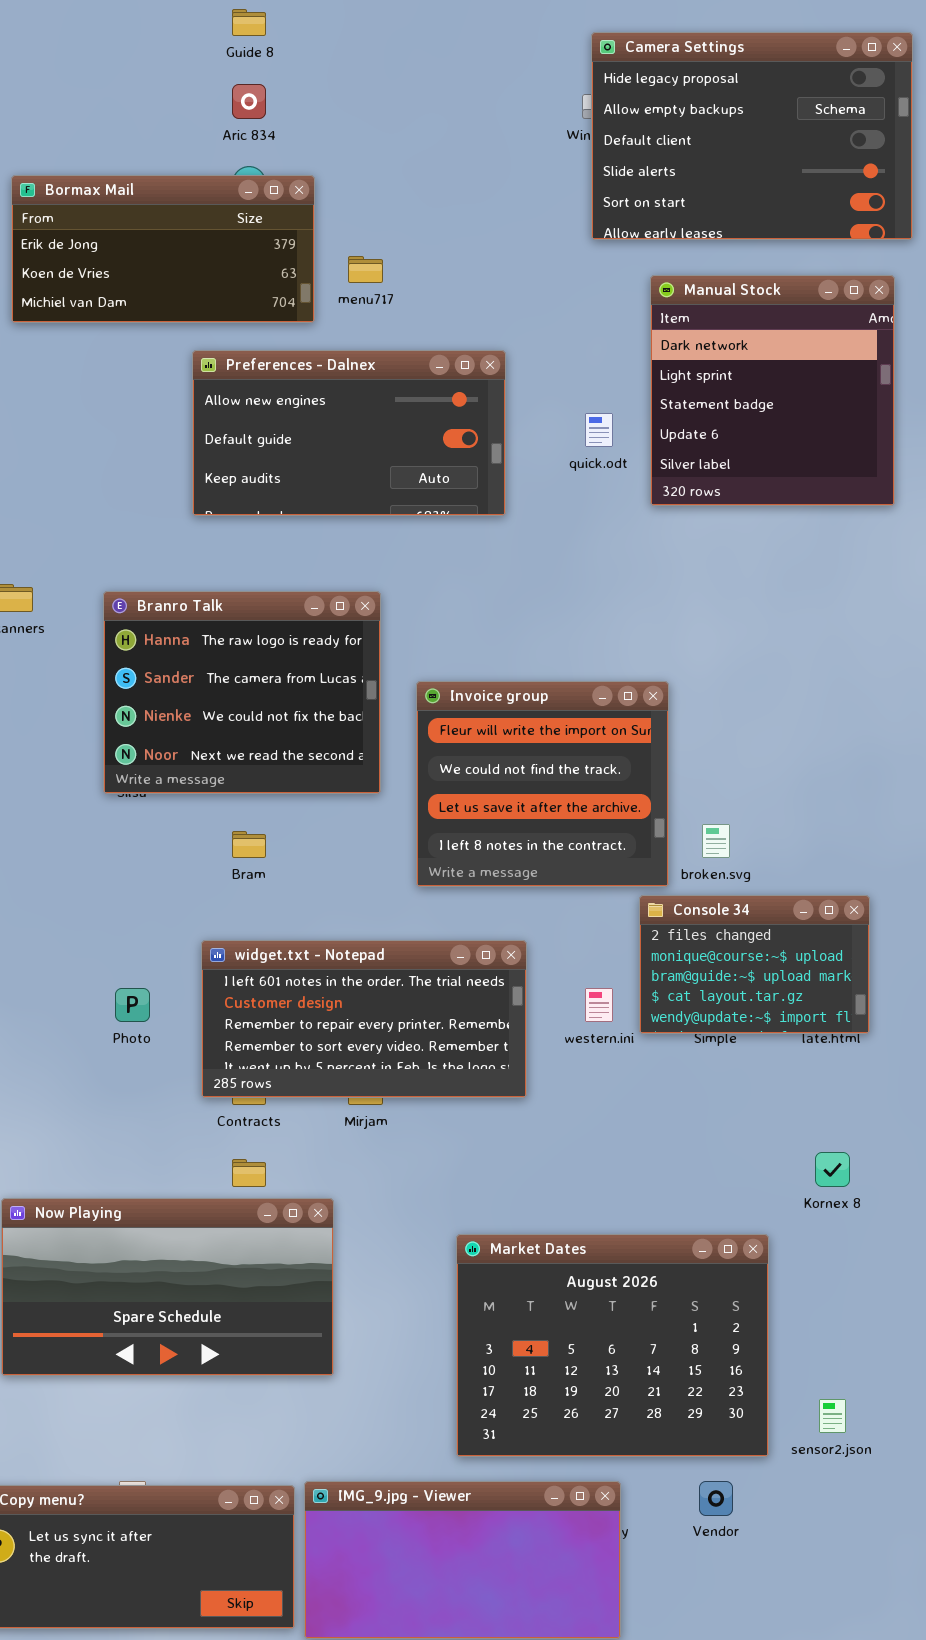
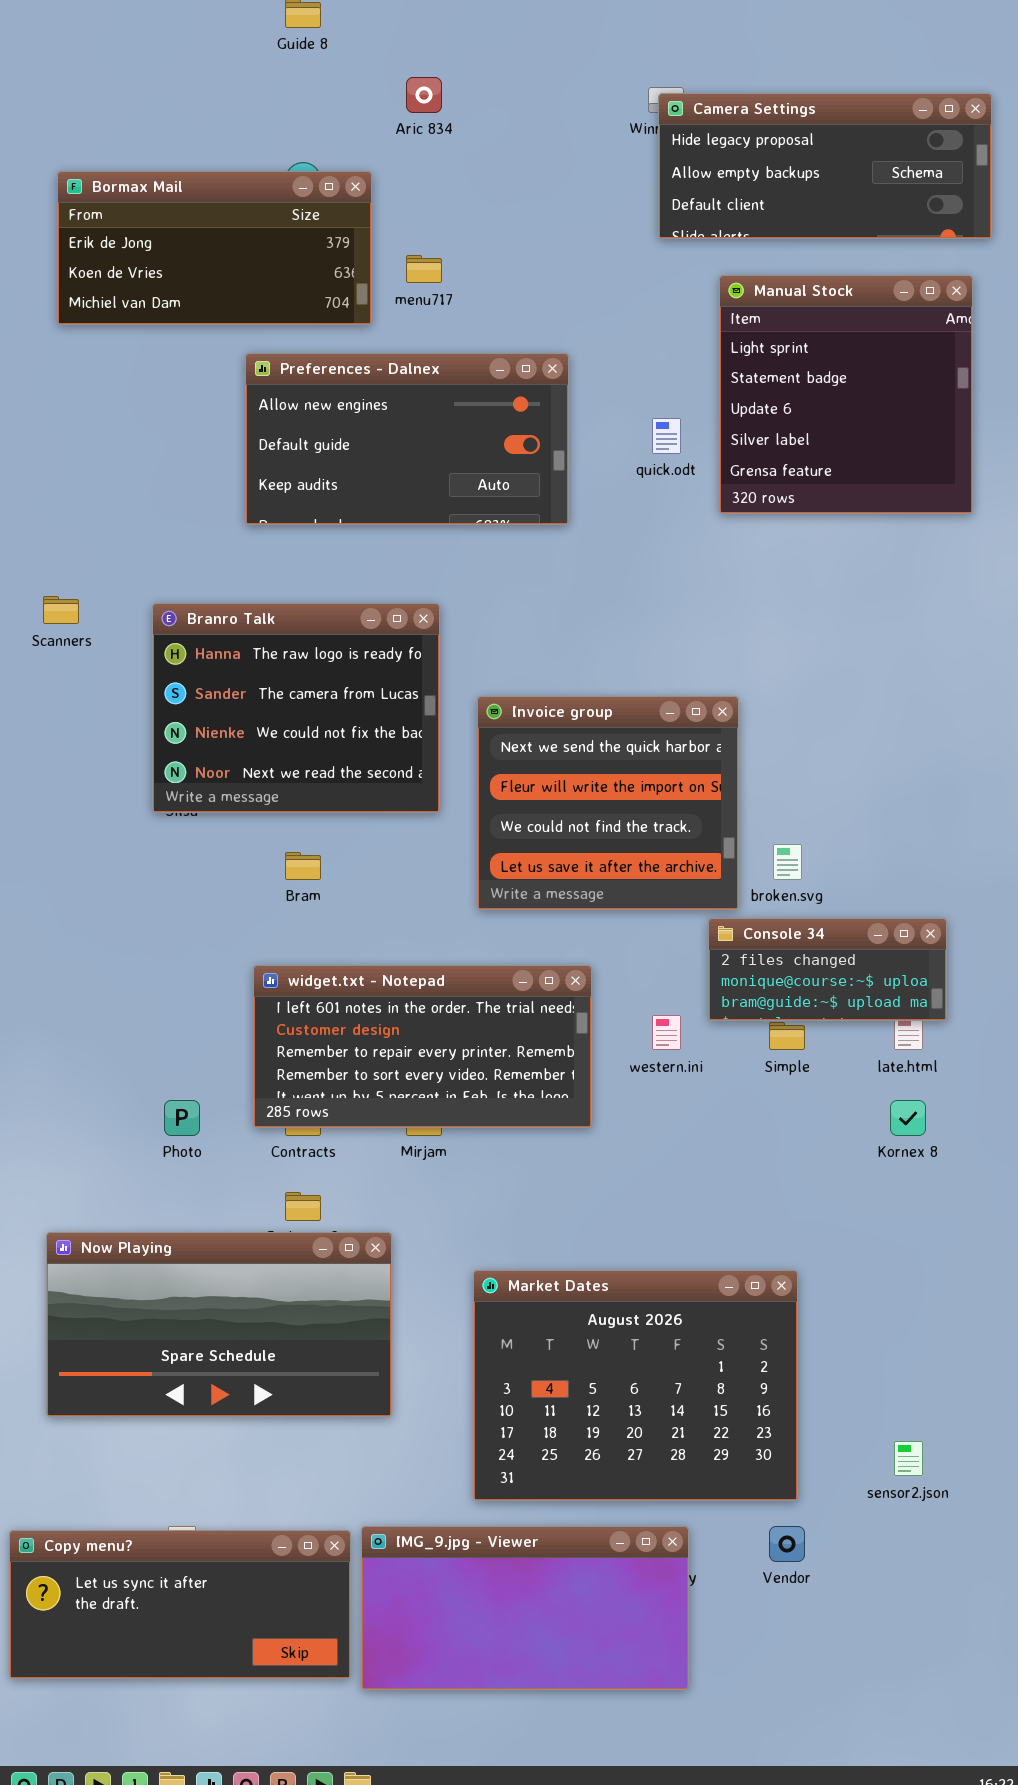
Camera Settings: [591,32,913,240] -> [658,93,992,239], resized
Aric 834: [232,84,266,119] -> [406,77,442,113], moved
Manual Stock: [650,275,895,506] -> [719,275,973,514], scrolled down 1 row
Invoice group: [416,681,669,887] -> [477,696,739,910], scrolled up 1 row
Console 34: [639,895,870,1034] -> [708,918,947,1021], resized
Photo: [115,988,150,1022] -> [164,1100,200,1136], moved
Kornex 8: [815,1152,850,1187] -> [890,1100,926,1136], moved
Market Dates: [456,1234,769,1457] -> [473,1270,798,1501], moved

